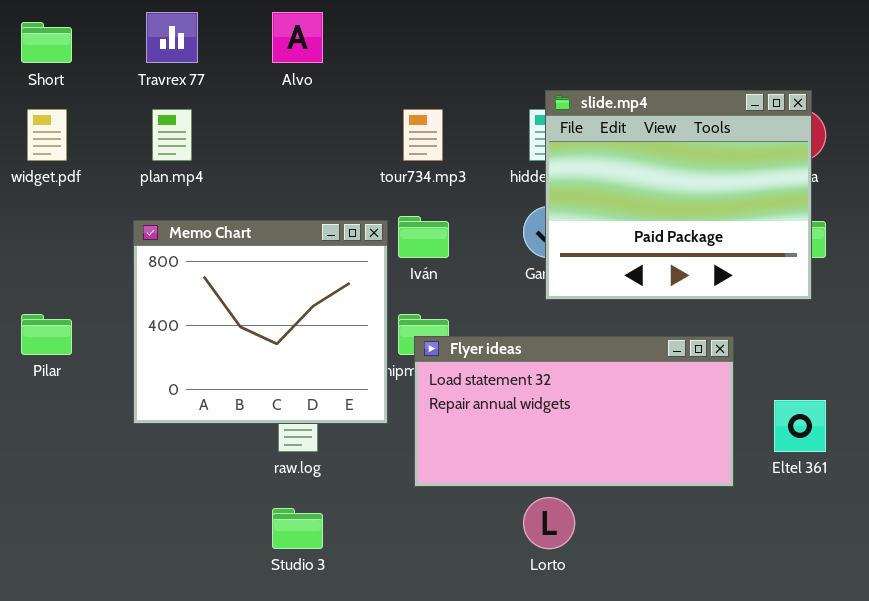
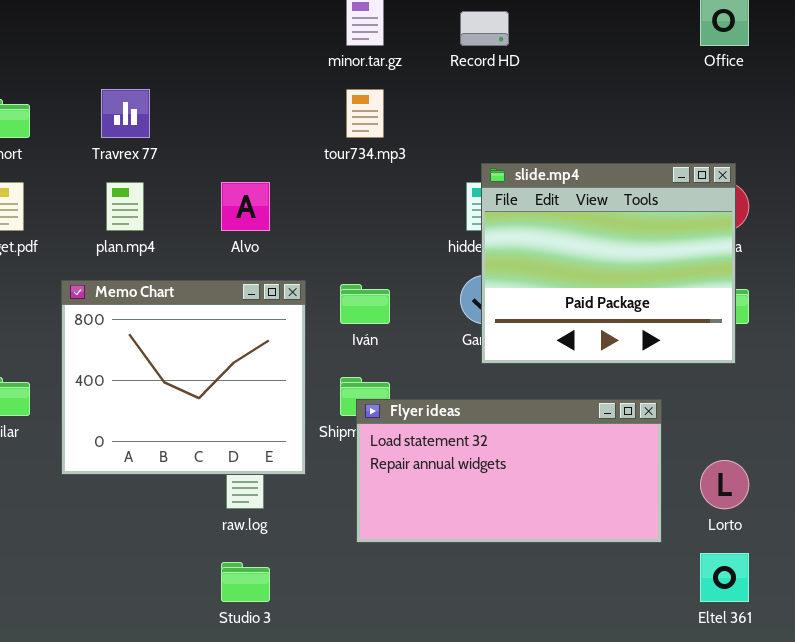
Alvo: [272,12,323,63] -> [221,182,270,231], moved
tour734.mp3: [403,109,443,161] -> [346,89,384,138], moved
Memo Chart: [133,220,388,424] -> [61,280,306,475], moved
Eltel 361: [774,400,826,452] -> [700,553,749,602], moved
Lorto: [523,497,575,549] -> [700,460,749,509], moved

